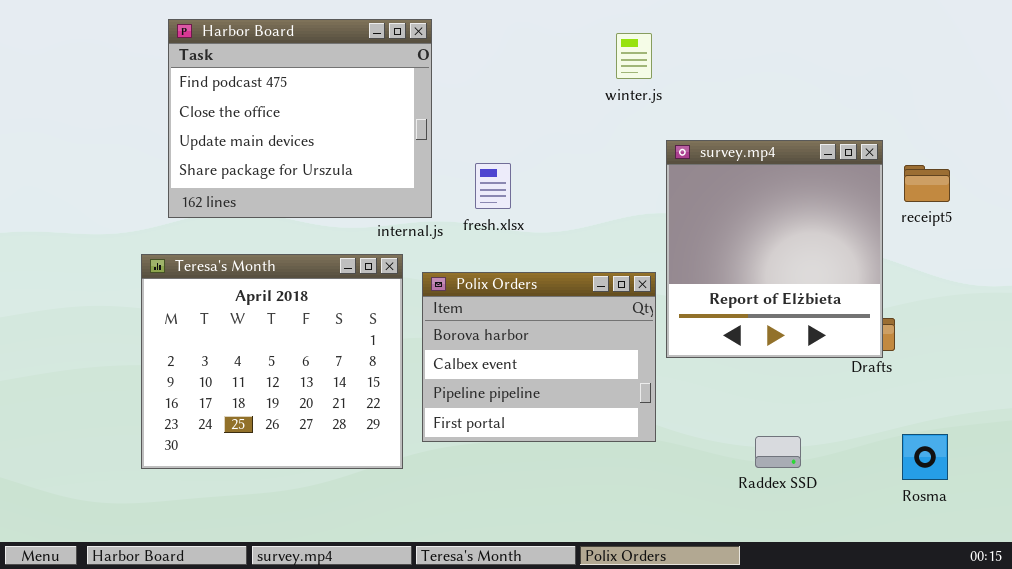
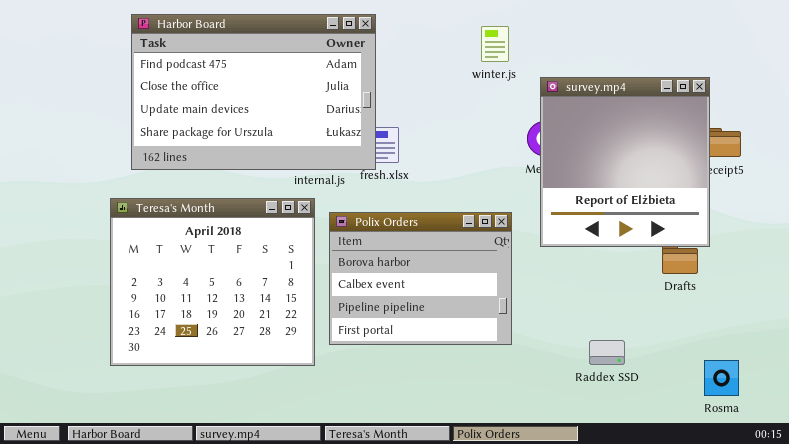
Harbor Board: [168,19,432,218] -> [131,14,376,170], resized
survey.mp4: [666,140,883,358] -> [540,77,710,247], moved
Rosma: [902,434,948,480] -> [704,360,739,396], moved

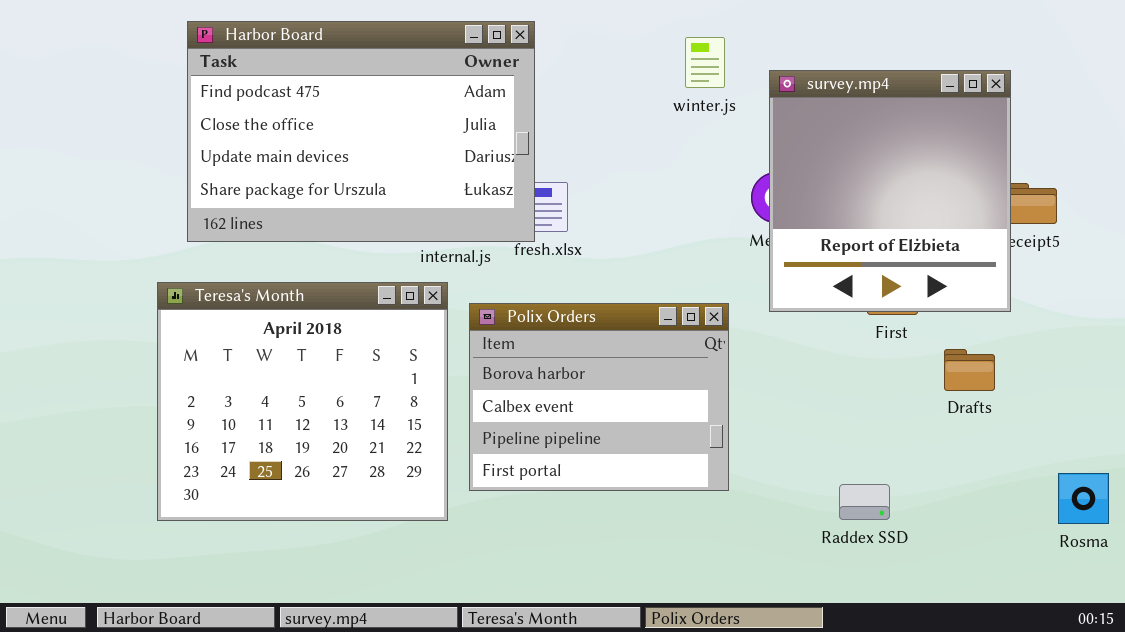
survey.mp4: [540,77,710,247] -> [769,70,1011,312], moved
Rosma: [704,360,739,396] -> [1058,473,1109,524], moved

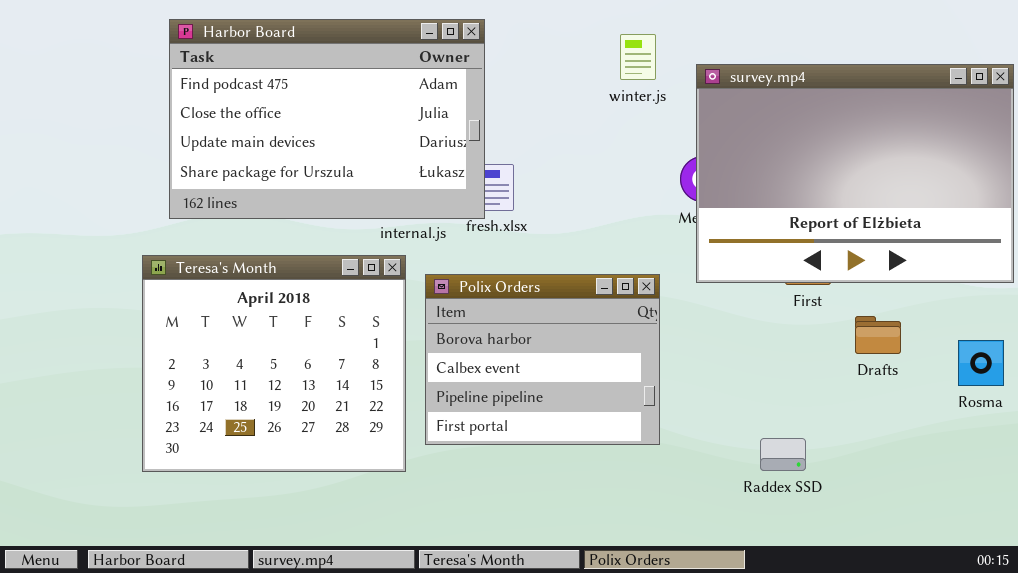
survey.mp4: [769,70,1011,312] -> [696,64,1014,283], resized
Rosma: [1058,473,1109,524] -> [958,340,1004,386], moved

